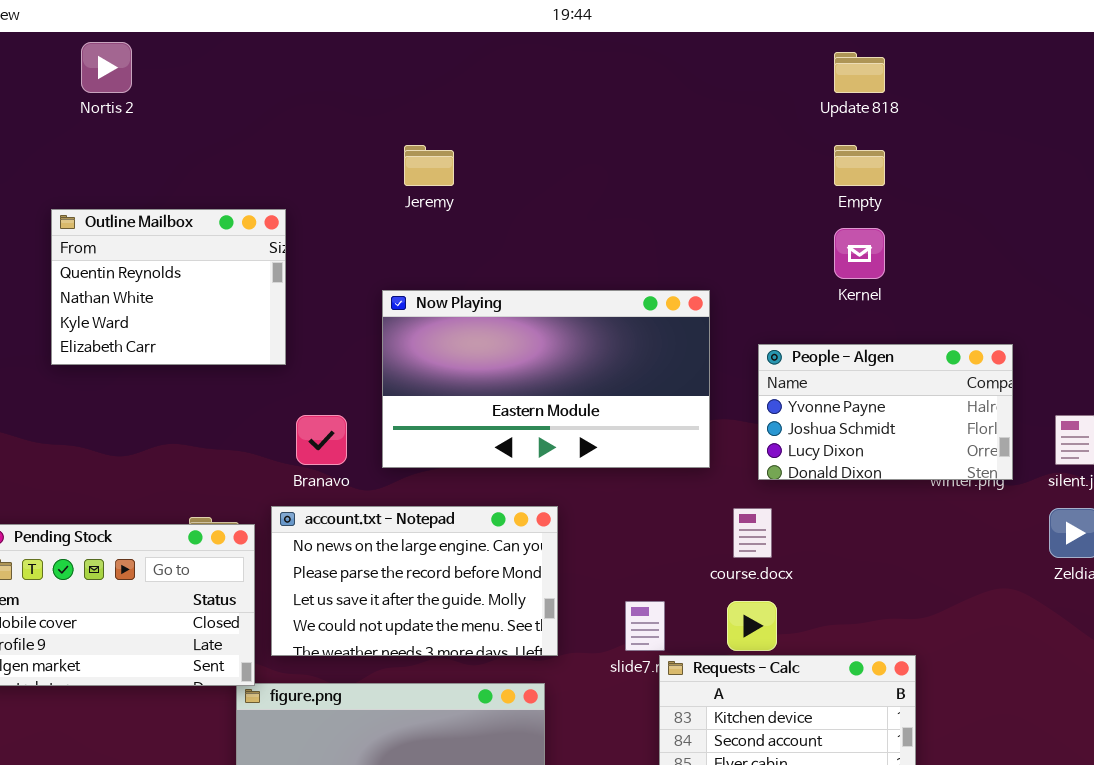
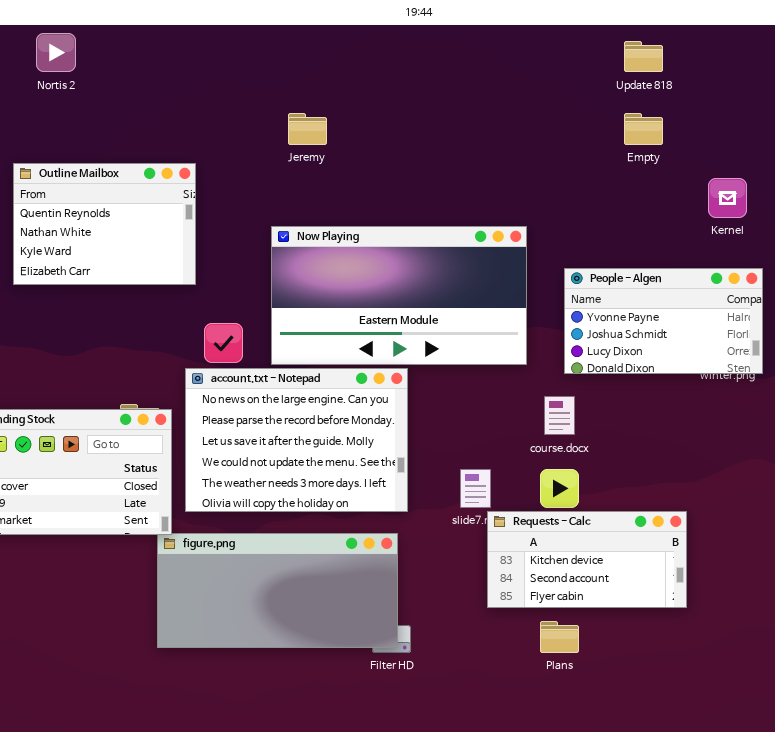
Kernel: [834,228,885,279] -> [708,178,747,218], moved
account.txt - Notepad: [271,506,558,656] -> [185,368,408,512], resized

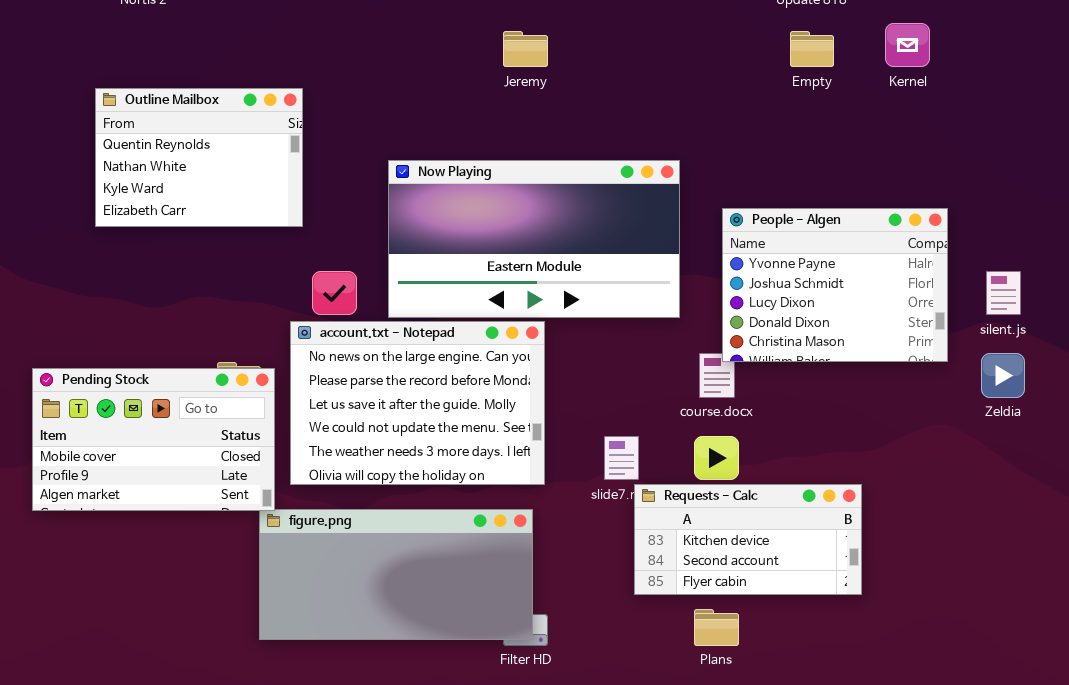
Jeremy: [288,113,327,145] -> [503,31,548,67], moved
Kernel: [708,178,747,218] -> [885,23,930,67], moved
People - Algen: [564,268,763,374] -> [722,208,948,362], resized

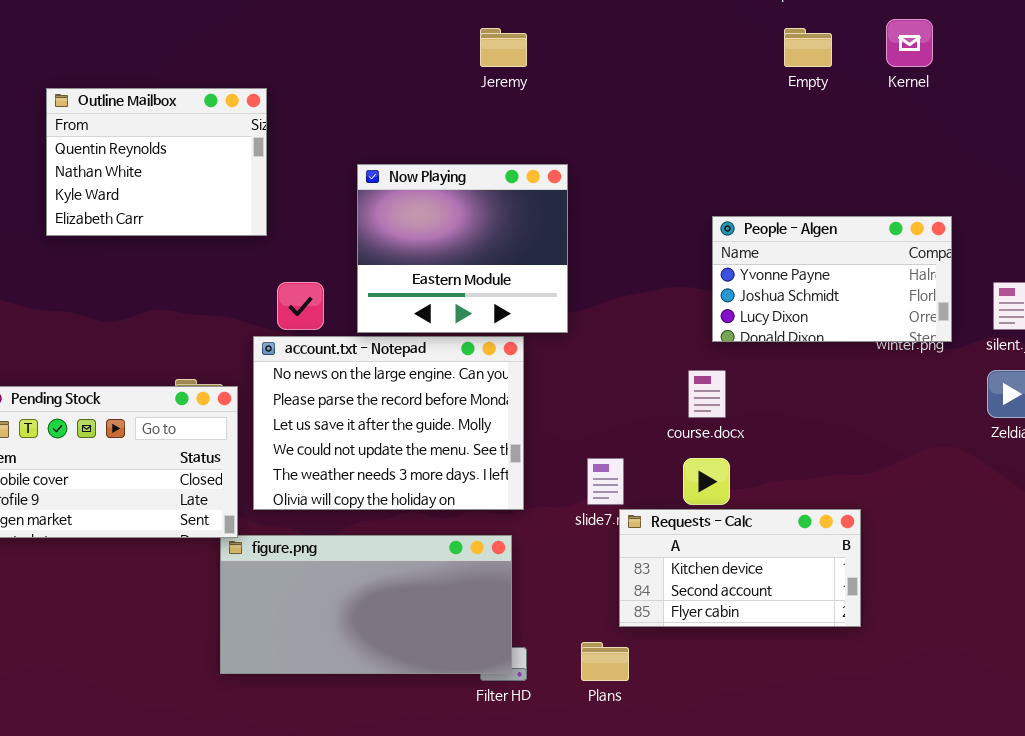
Now Playing: [388,160,680,318] -> [357,164,568,333], resized
People - Algen: [722,208,948,362] -> [712,216,952,342], resized
Plans: [694,609,739,646] -> [581,642,629,681], moved

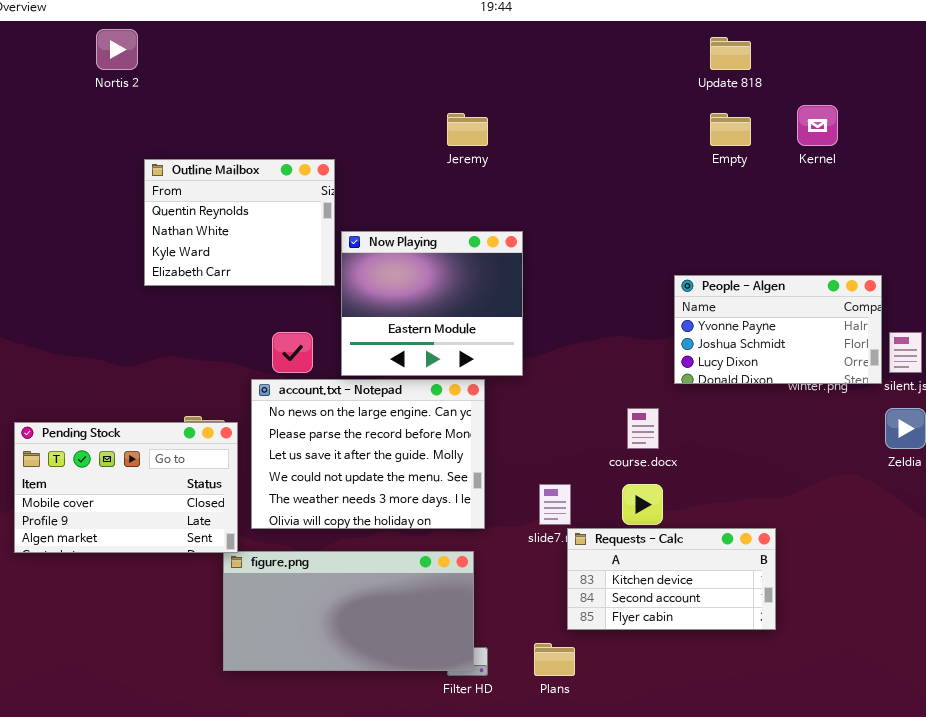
Outline Mailbox: [46,88,267,236] -> [144,159,335,286], moved
People - Algen: [712,216,952,342] -> [674,275,882,384], moved

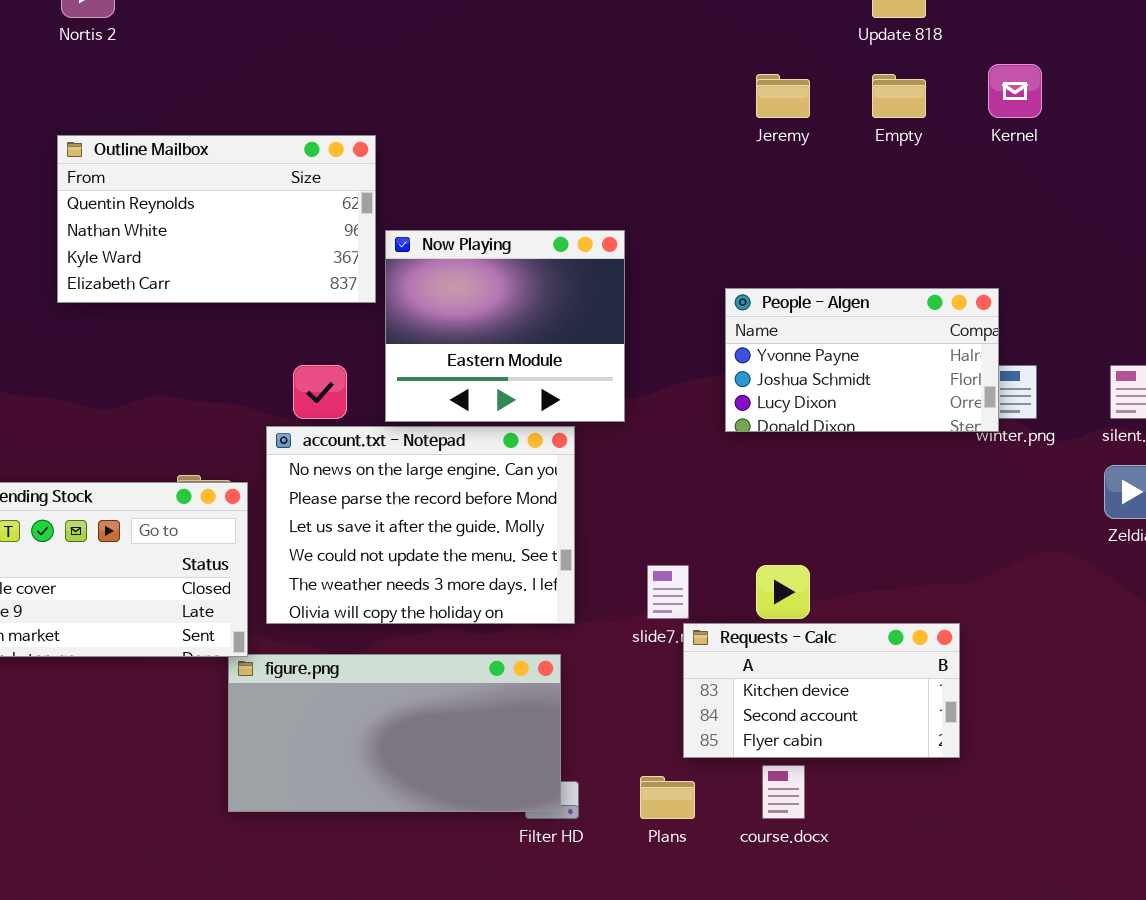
Jeremy: [447,113,488,146] -> [756,74,810,118], moved
Outline Mailbox: [144,159,335,286] -> [57,135,376,303], resized
People - Algen: [674,275,882,384] -> [725,288,999,432], moved
course.docx: [627,408,659,449] -> [762,765,805,819], moved

